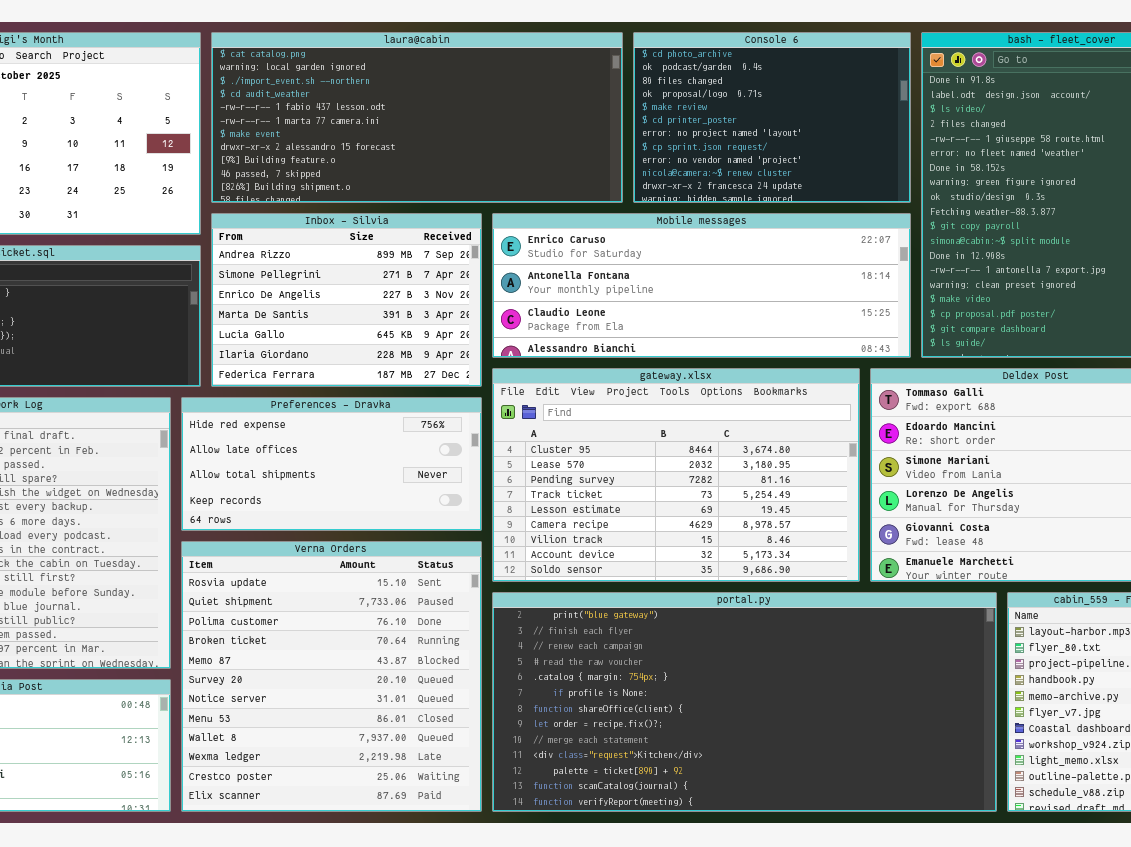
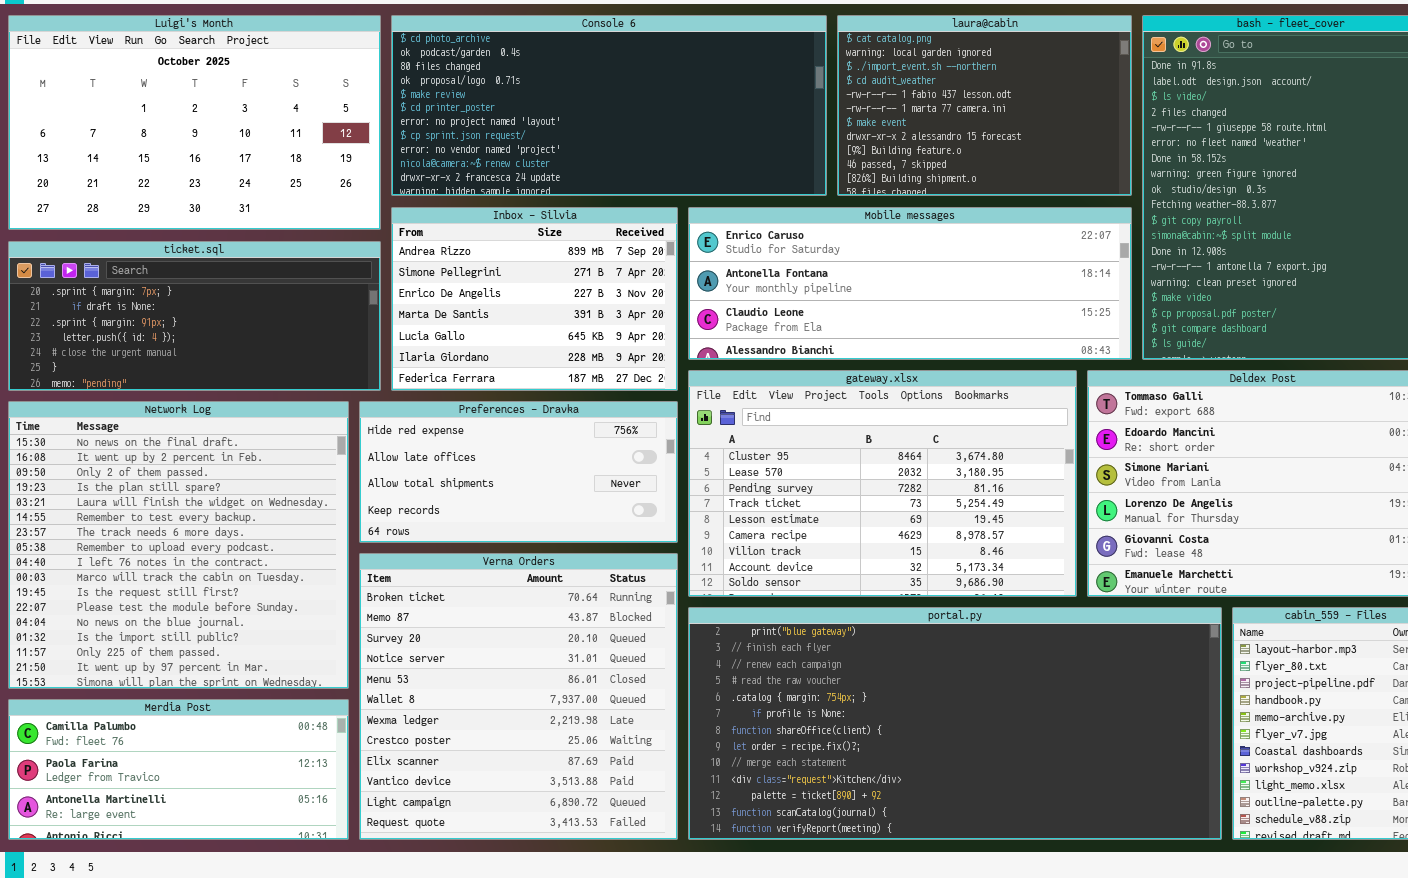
laura@cabin: [211,32,623,203] -> [837,15,1132,196], moved, resized
Console 6: [633,32,911,203] -> [391,15,827,196], moved, resized
Verna Orders: [181,541,482,812] -> [359,553,678,840], scrolled down 3 rows

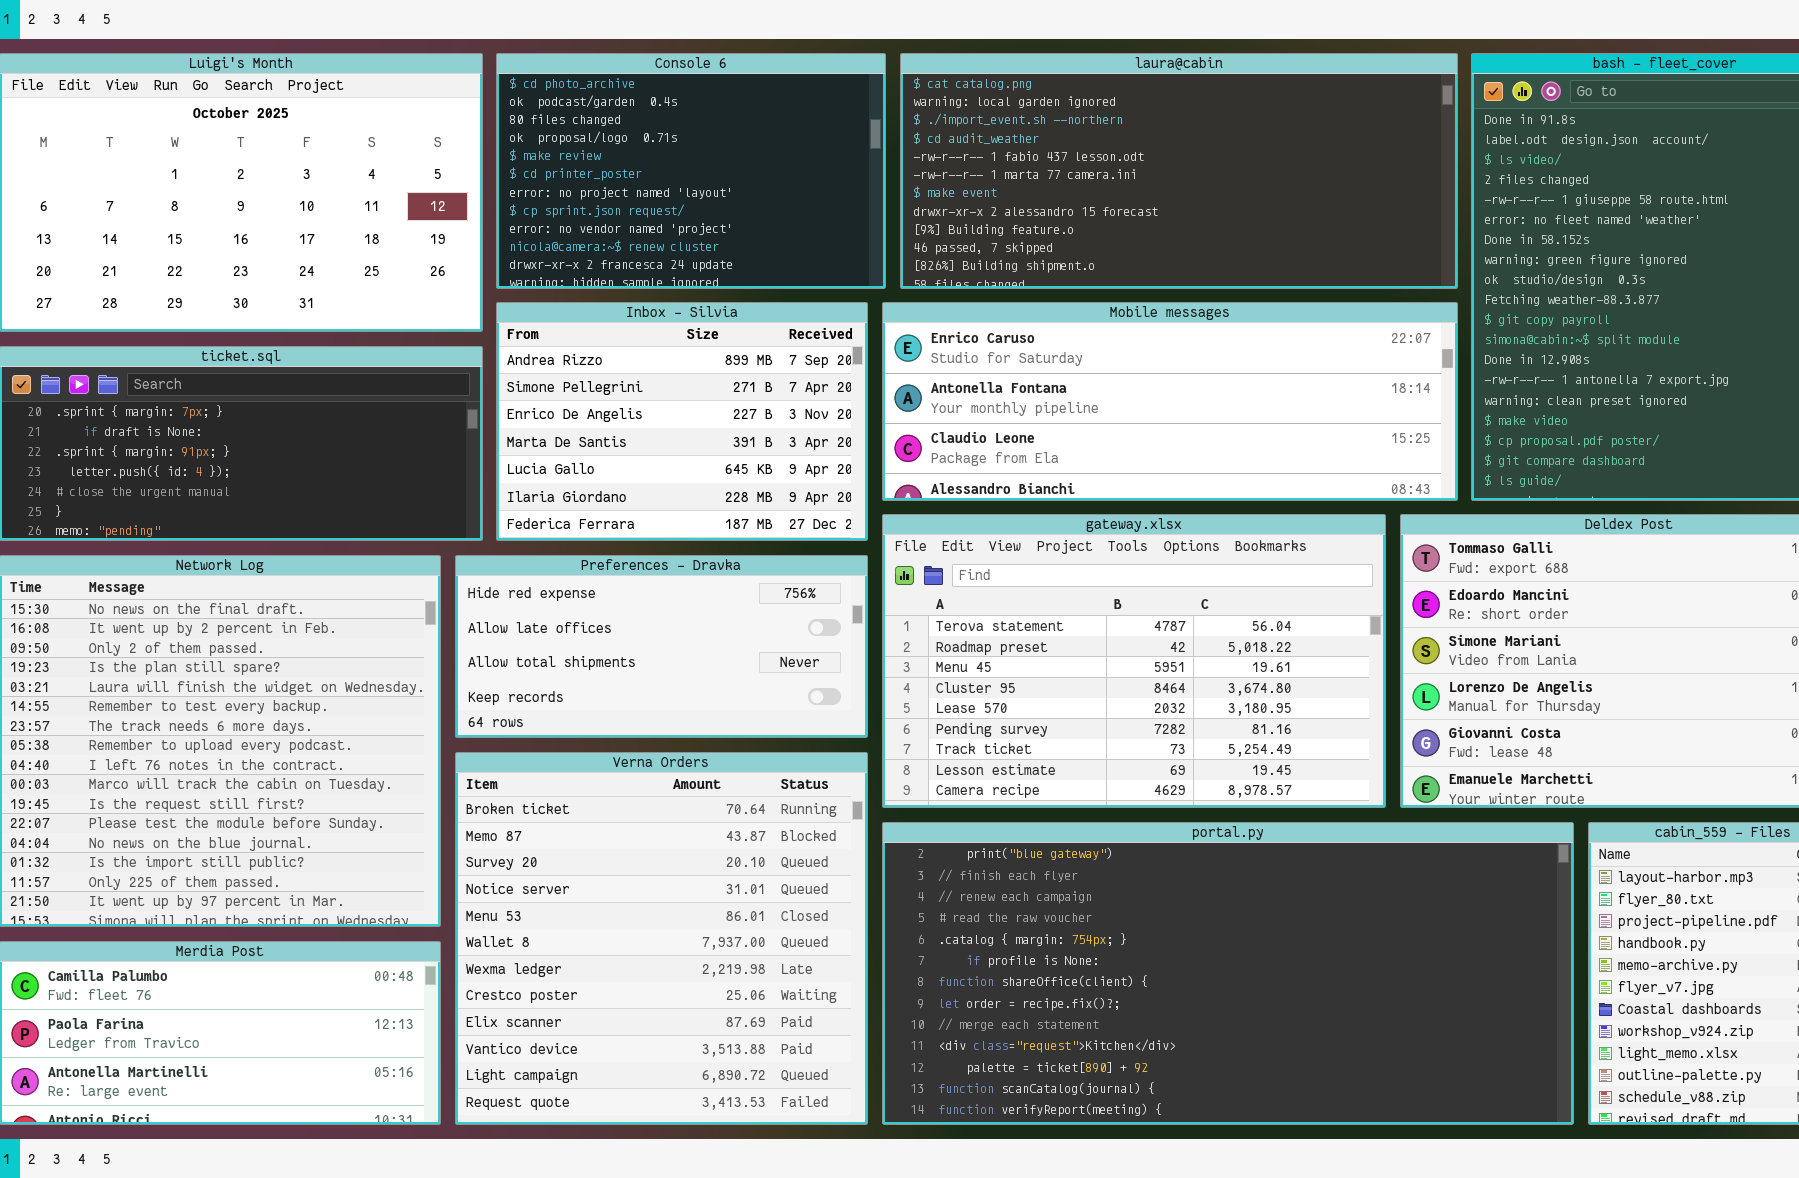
Console 6: [391,15,827,196] -> [496,53,886,289], resized
laura@cabin: [837,15,1132,196] -> [900,53,1458,289], resized
gateway.xlsx: [688,370,1077,597] -> [882,514,1386,808], scrolled up 3 rows

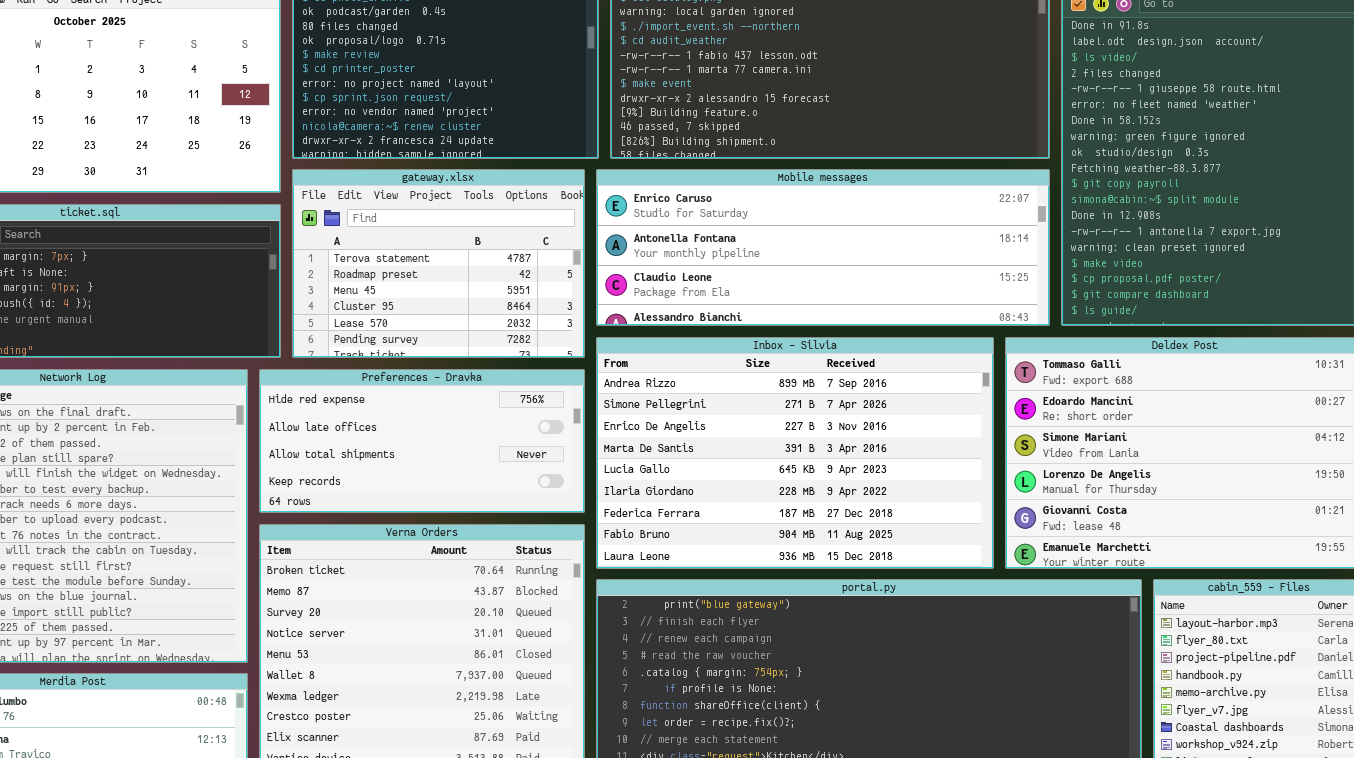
Inbox - Silvia: [496,302,868,541] -> [596,337,994,569], moved, resized
gateway.xlsx: [882,514,1386,808] -> [292,169,585,358], moved, resized

